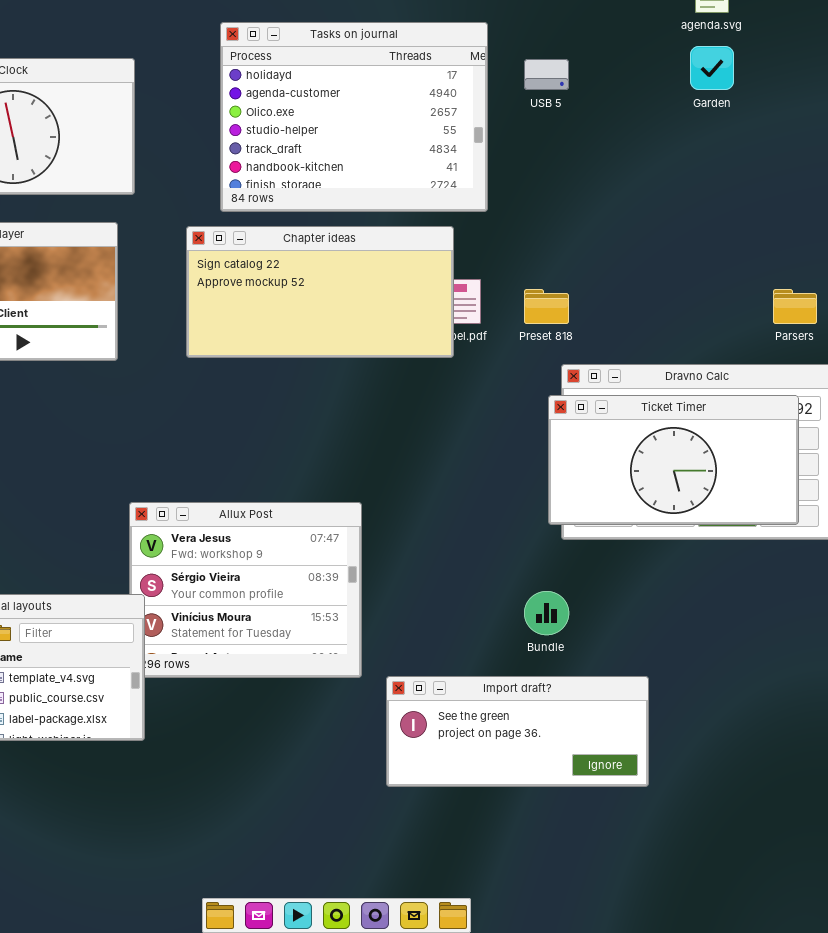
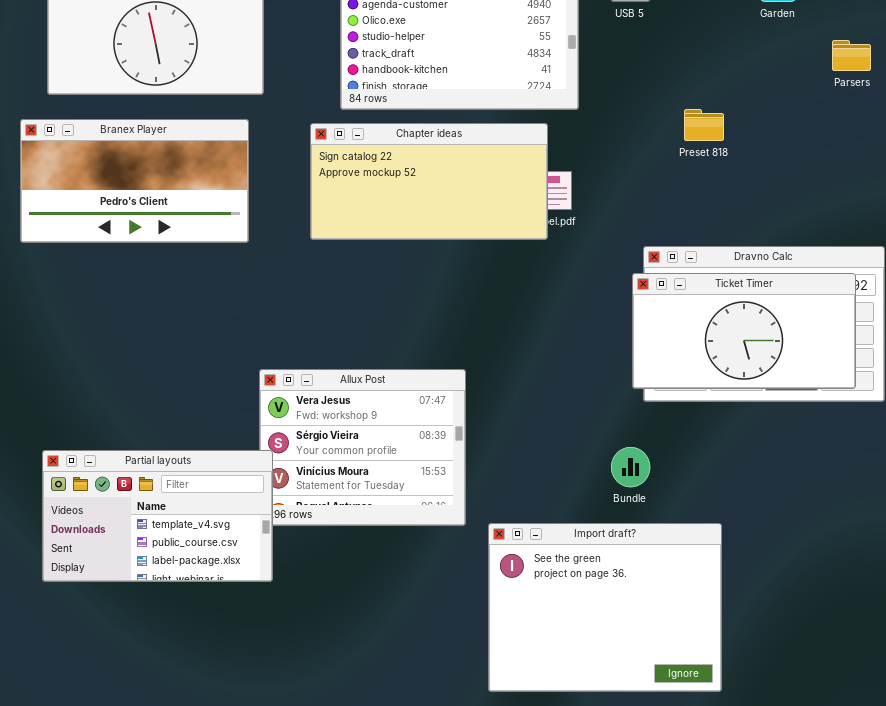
Preset 818: [524,289,569,324] -> [684,109,724,141], moved
Parsers: [773,289,817,324] -> [832,40,871,71], moved
Import draft?: [386,676,649,787] -> [488,523,722,692], resized

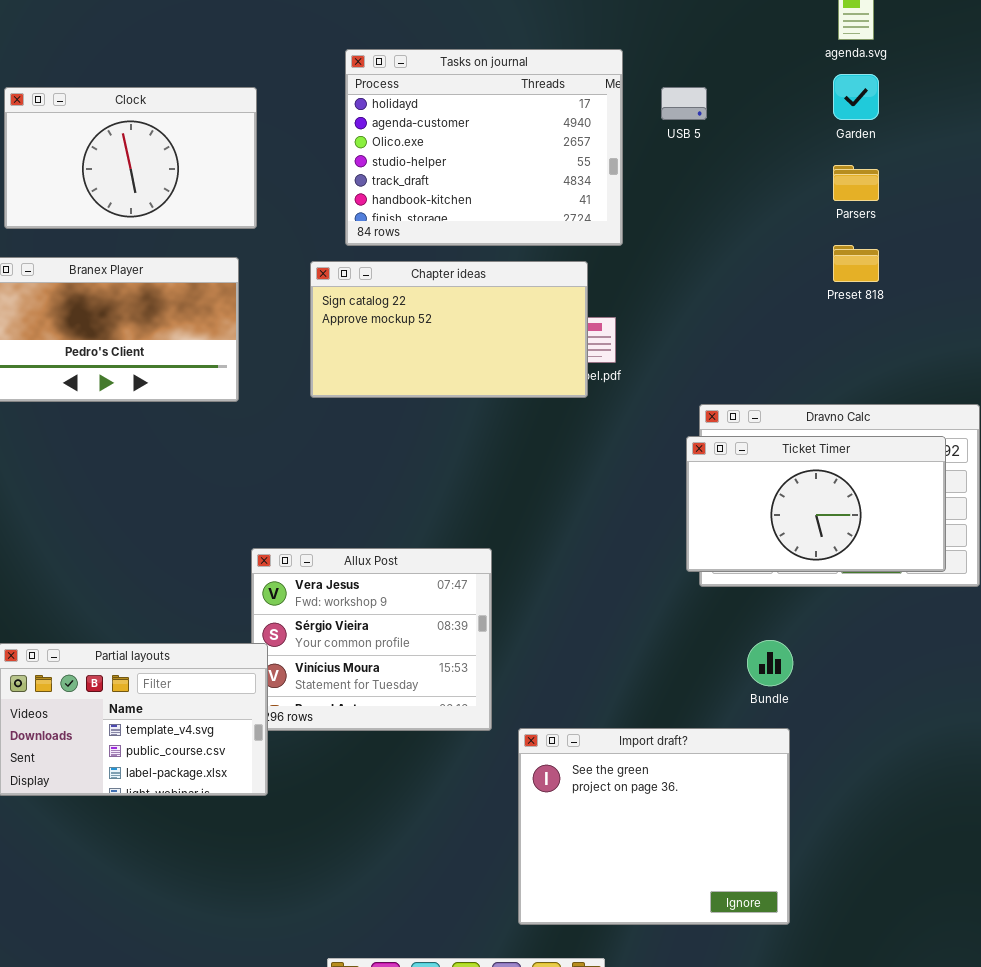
Parsers: [832,40,871,71] -> [833,165,879,201], moved
Preset 818: [684,109,724,141] -> [833,245,879,282], moved
Bundle: [611,447,650,487] -> [747,640,793,686], moved

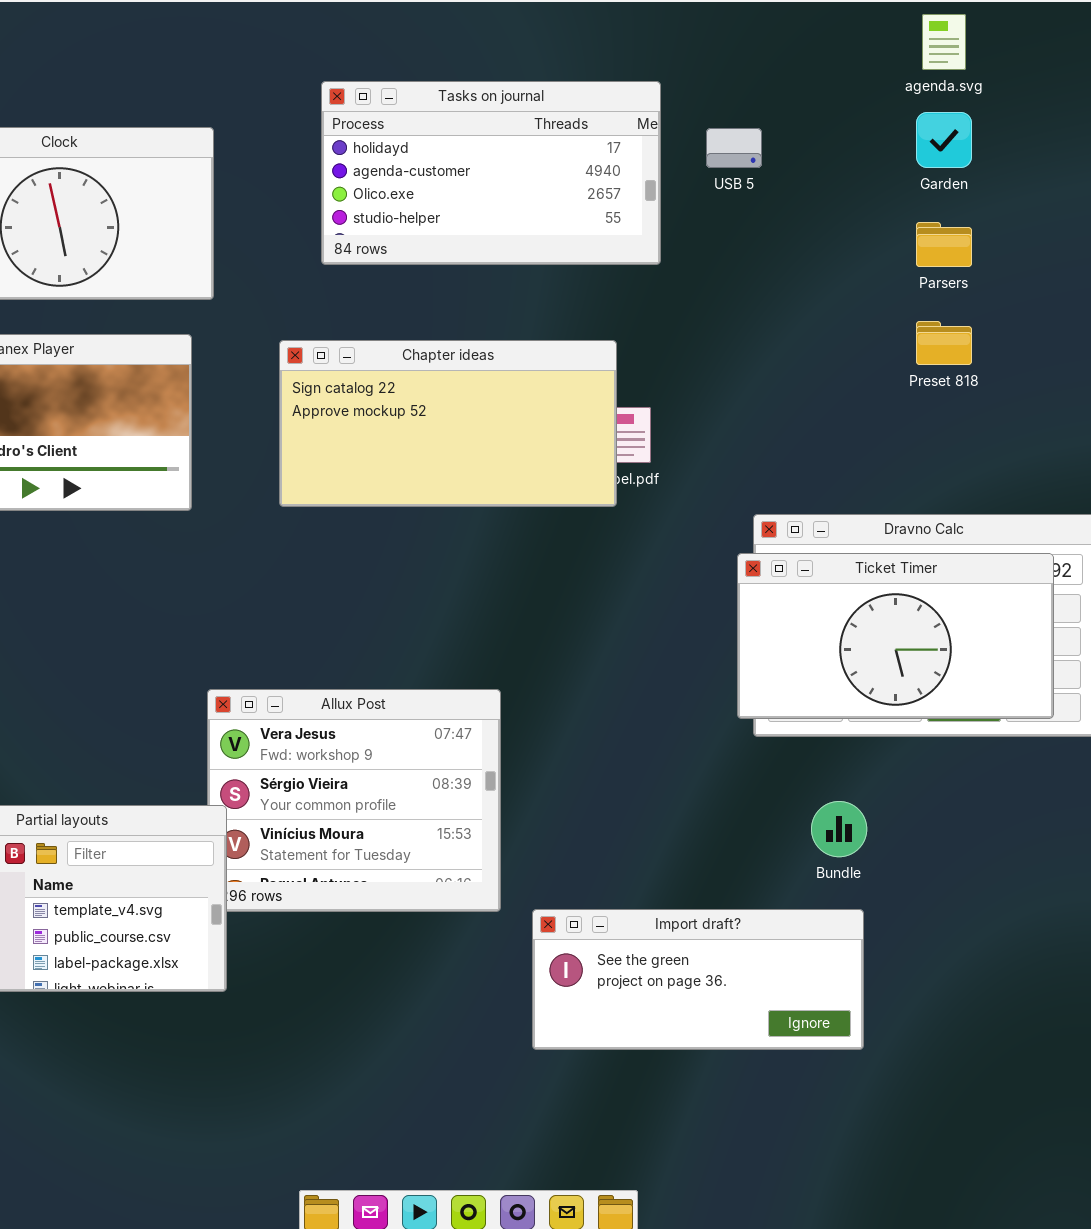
Tasks on journal: [345,49,623,246] -> [321,81,661,265], resized
Import draft?: [518,728,790,925] -> [532,909,864,1050], resized

